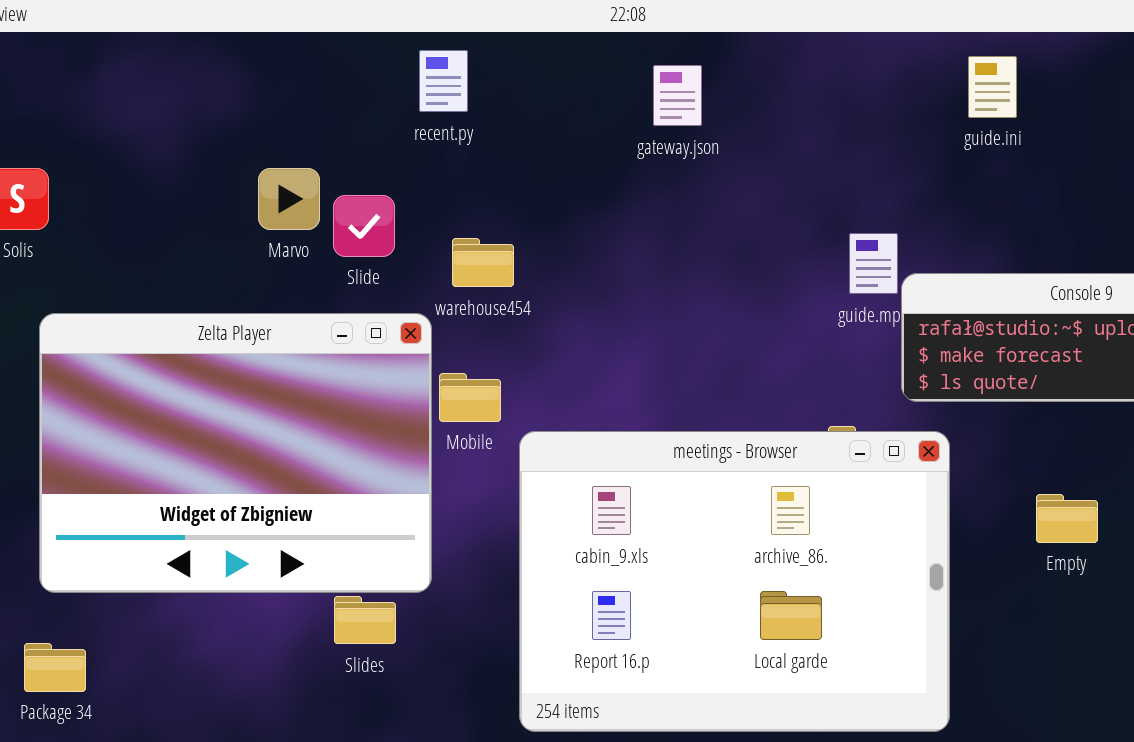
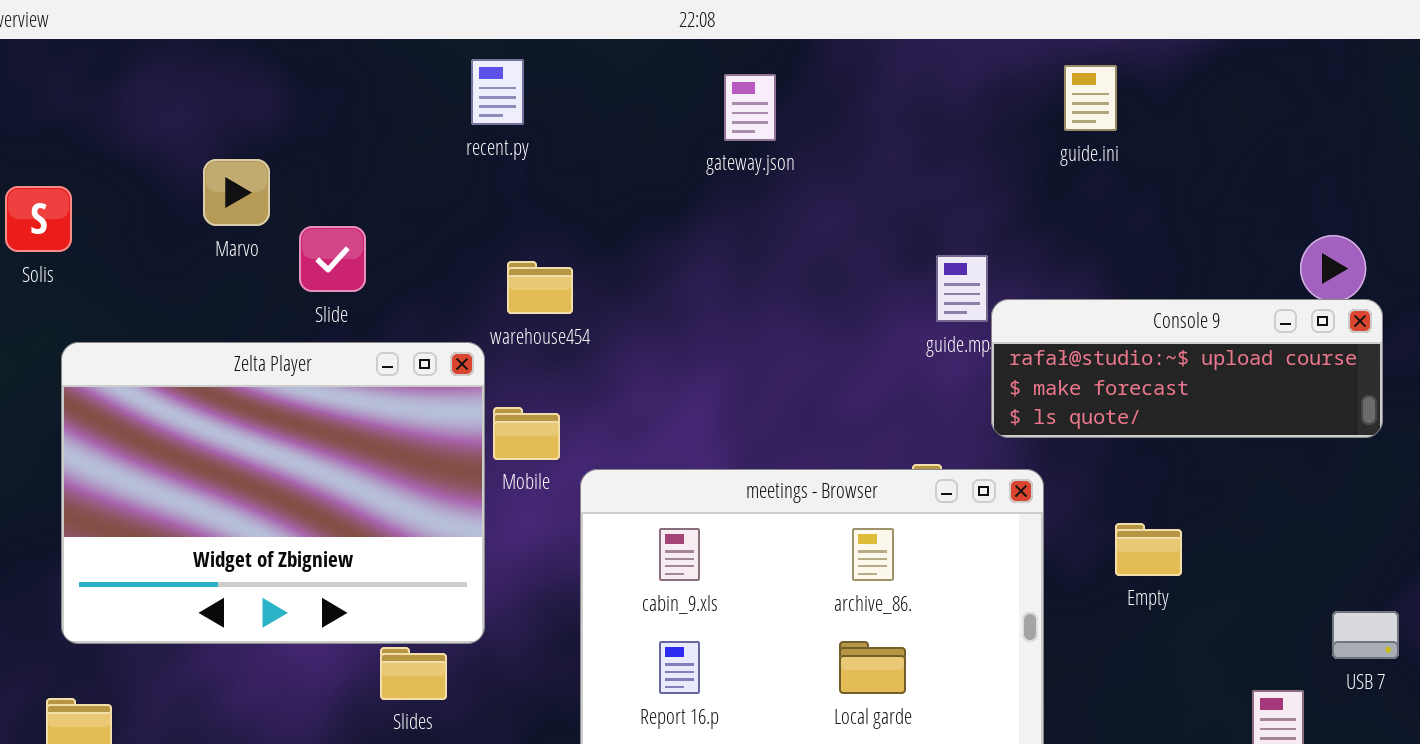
Marvo: [258,168,320,230] -> [203,159,270,226], moved
Slide: [333,195,395,257] -> [299,226,366,292], moved
Empty: [1036,494,1098,543] -> [1115,523,1182,576], moved

